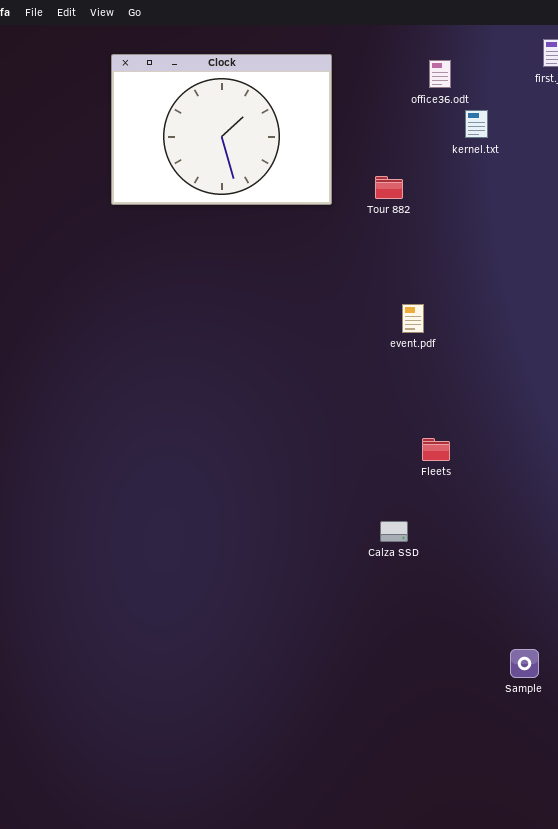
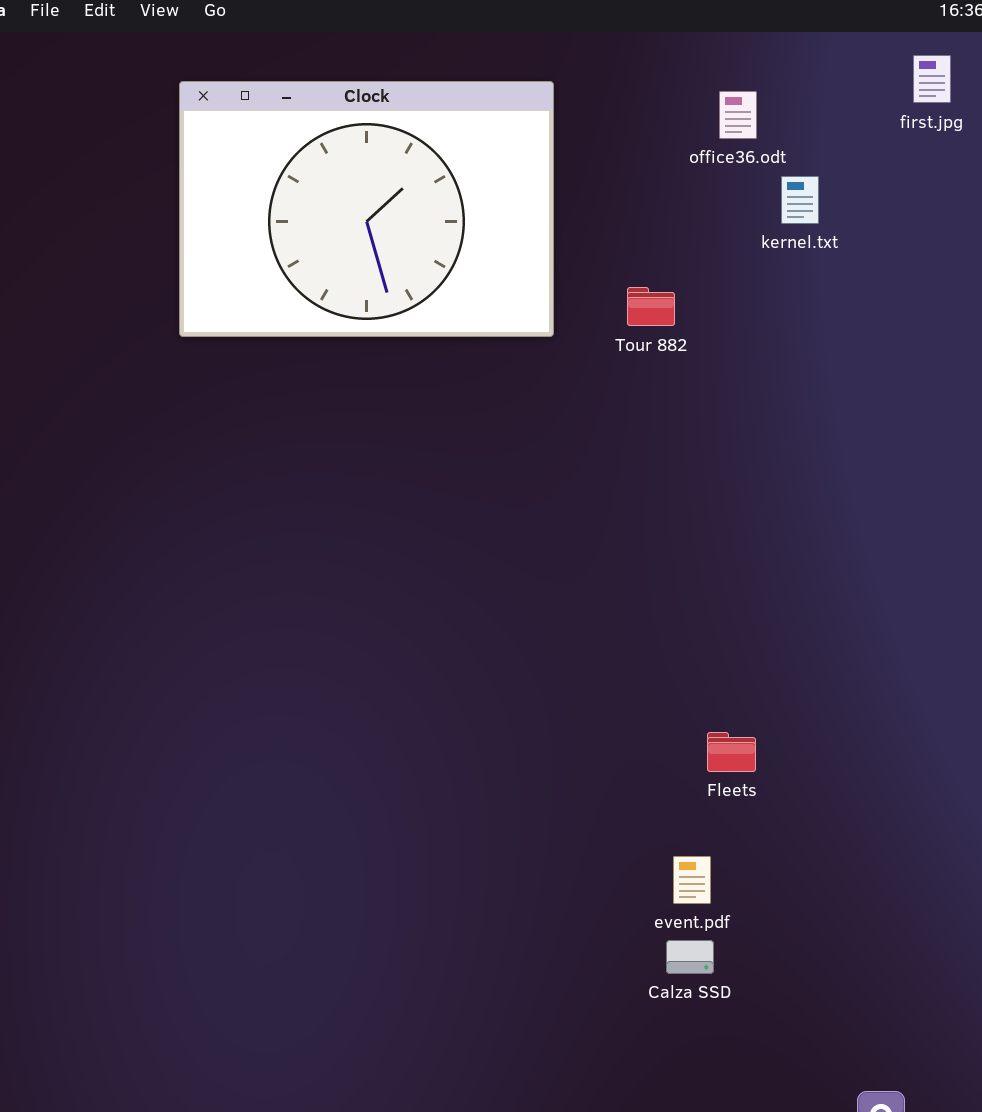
event.pdf: [402,304,424,333] -> [673,856,711,904], moved
Calza SSD: [380,521,408,542] -> [666,940,714,974], moved

